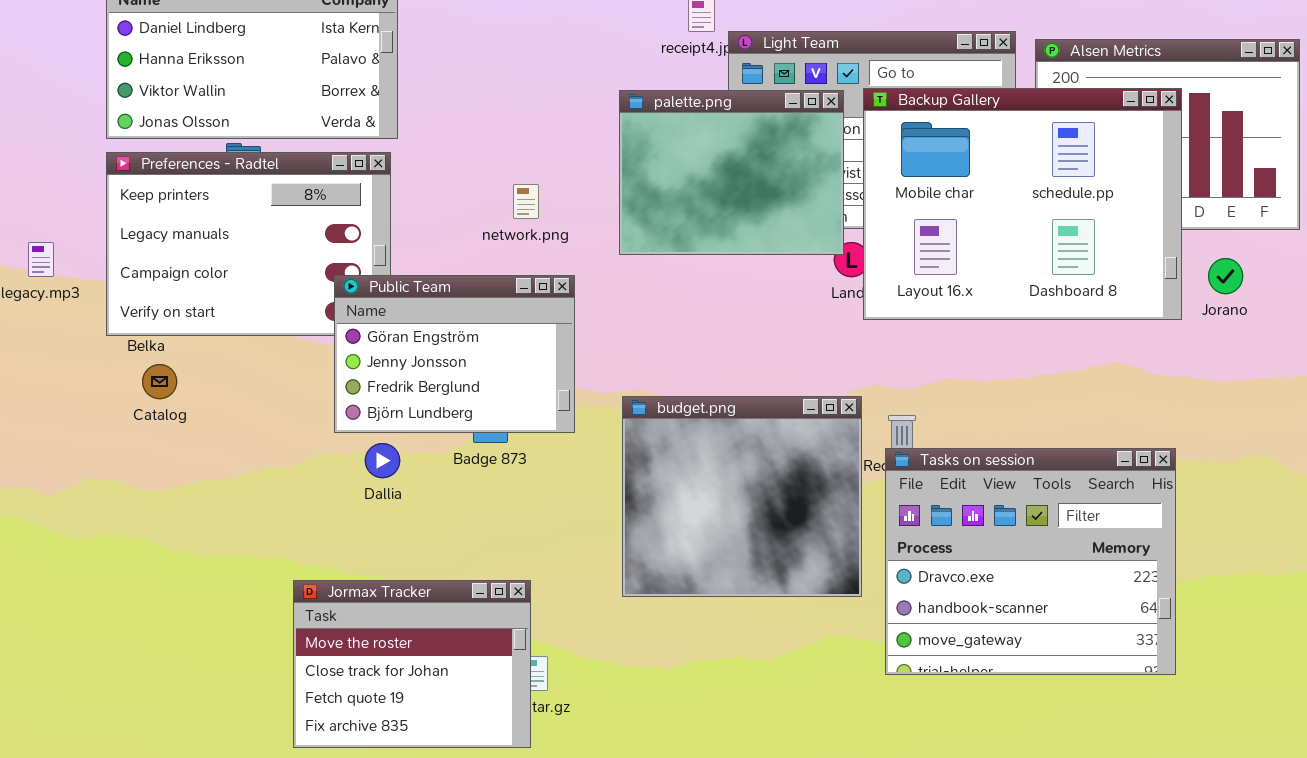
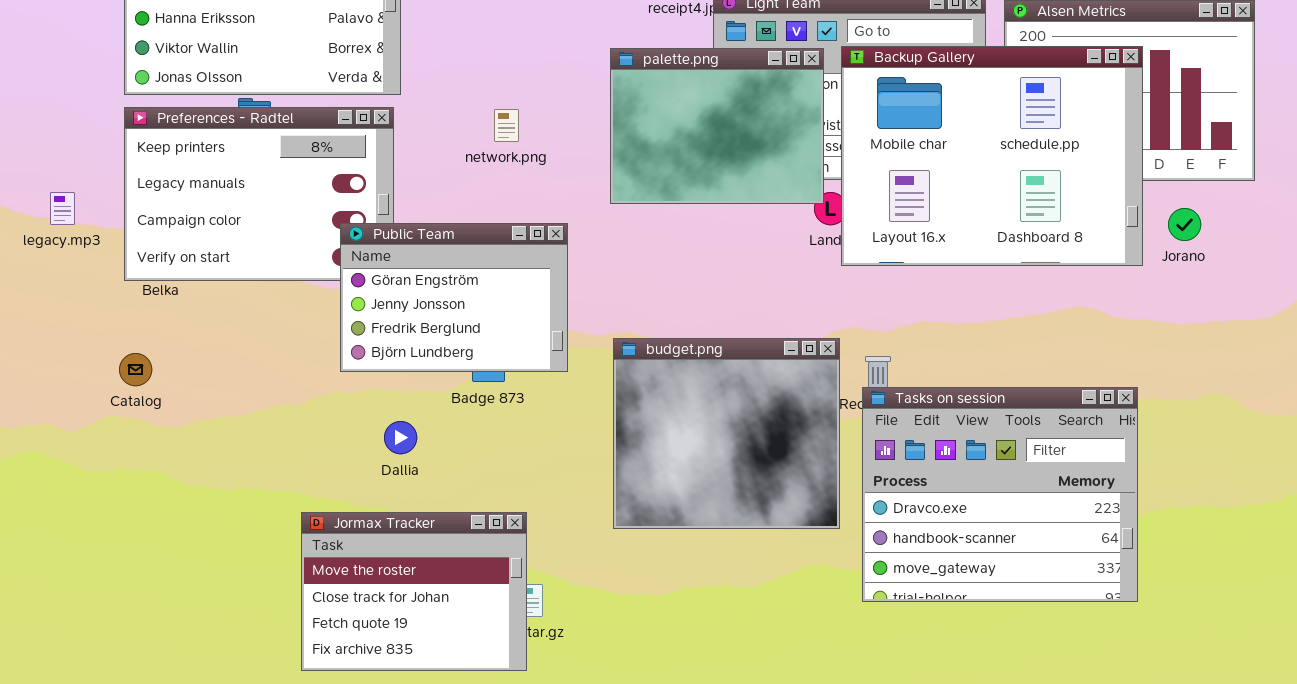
network.png: [513,184,539,219] -> [494,109,519,142], moved
Catalog: [142,364,177,399] -> [119,353,152,386], moved
Dallia: [365,443,400,478] -> [384,421,417,454], moved

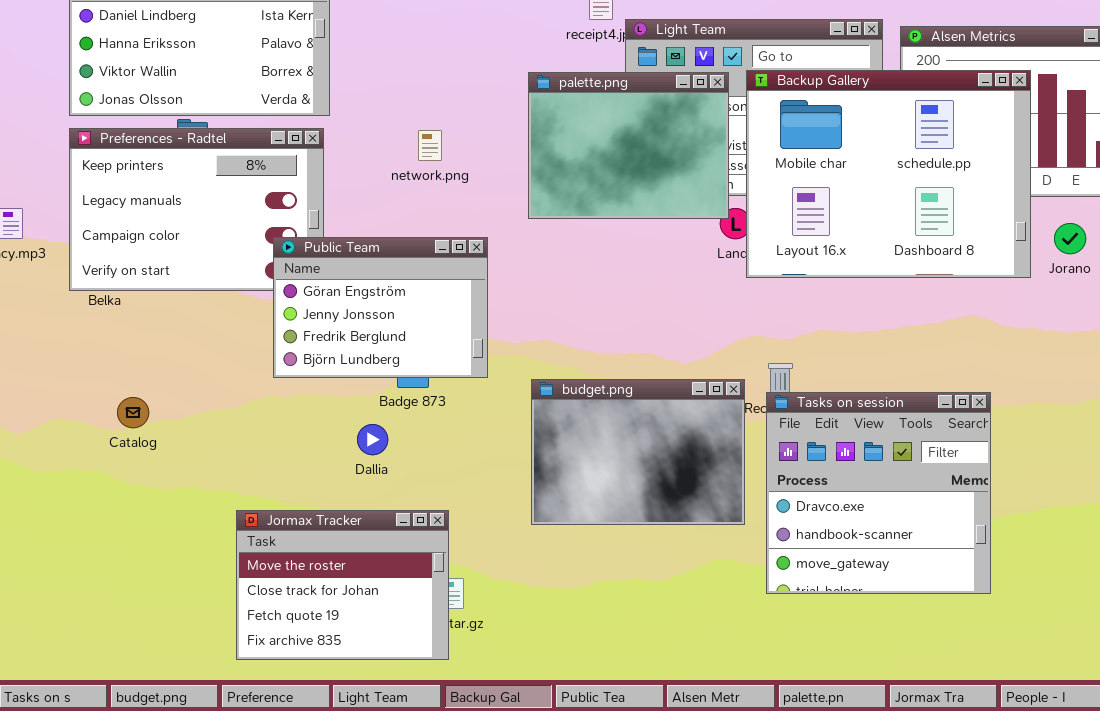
budget.png: [613,338,840,529] -> [531,379,745,525], resized
Catalog: [119,353,152,386] -> [117,397,149,428], moved
Tasks on session: [862,387,1138,602] -> [766,392,991,594], resized
Dallia: [384,421,417,454] -> [357,424,388,455], moved

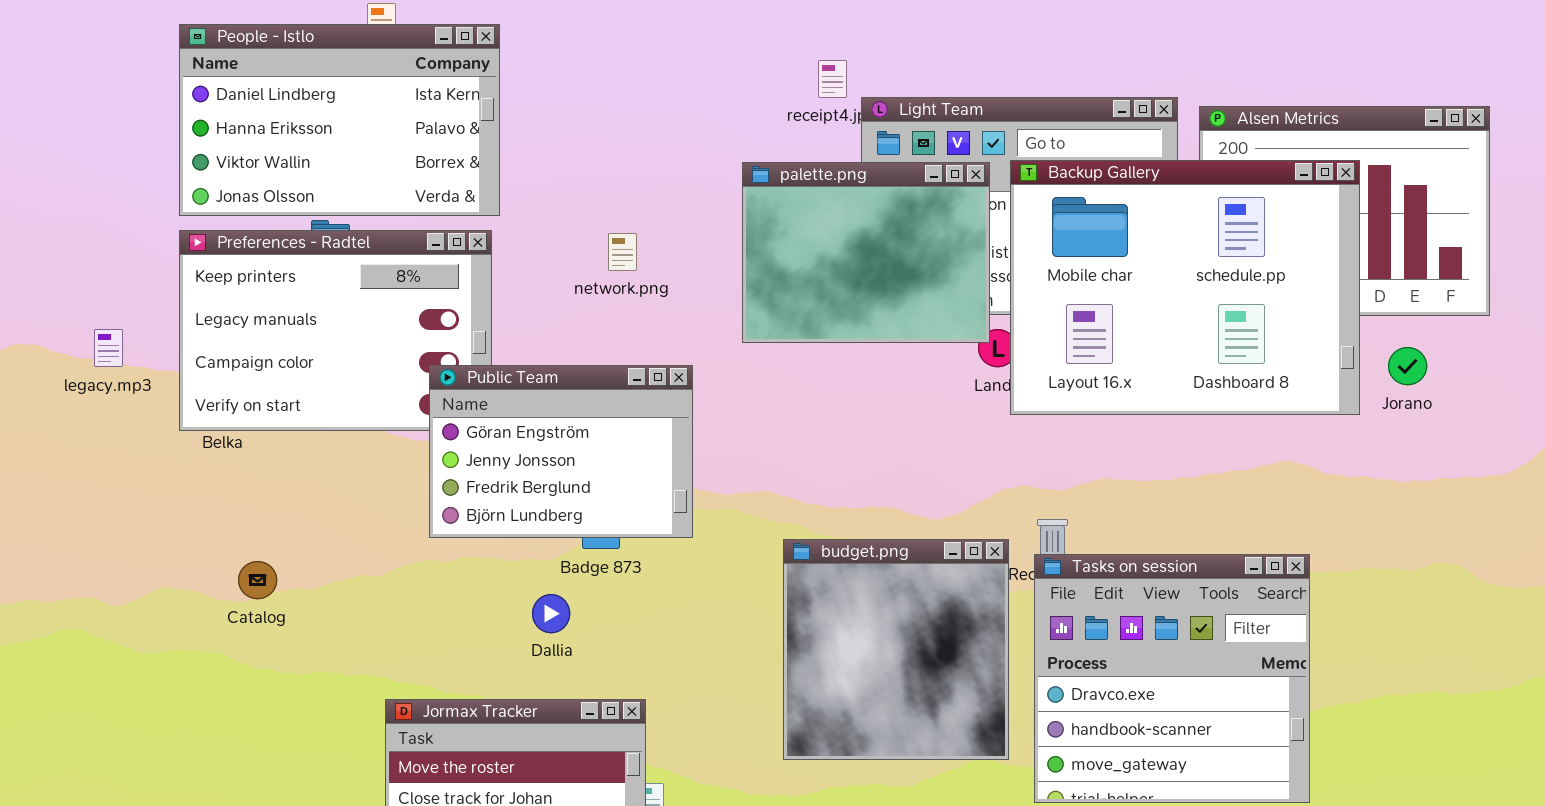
budget.png: [531,379,745,525] -> [783,539,1009,760], resized

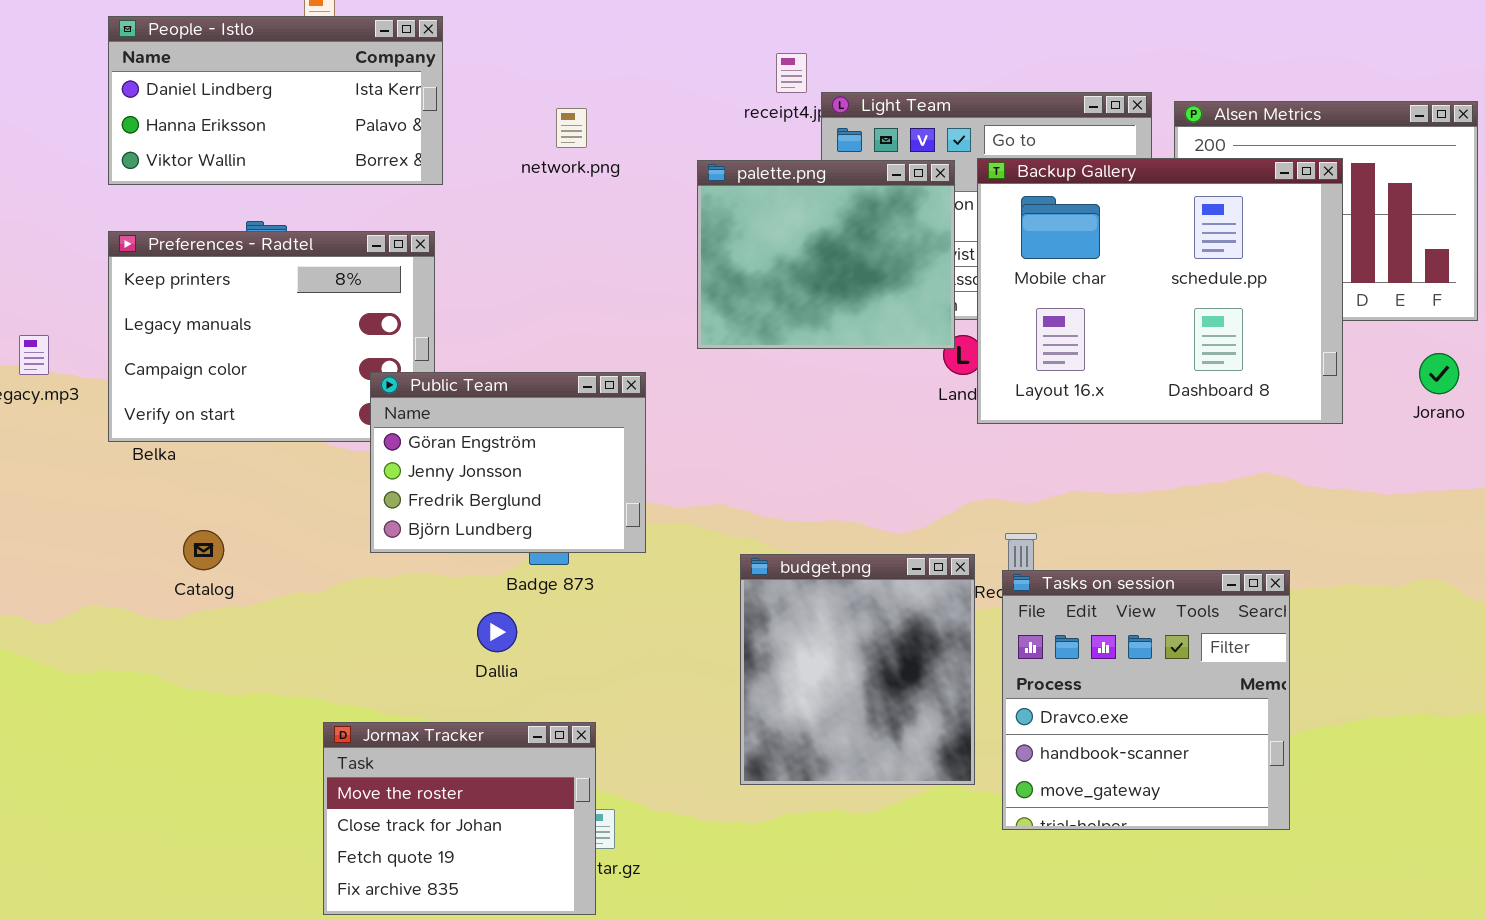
People - Istlo: [179,24,500,216] -> [108,16,443,185], resized
network.png: [608,233,637,271] -> [556,108,587,148], moved
Jorano: [1388,347,1427,385] -> [1419,353,1459,394], moved
Catalog: [238,561,277,599] -> [183,530,224,570], moved

